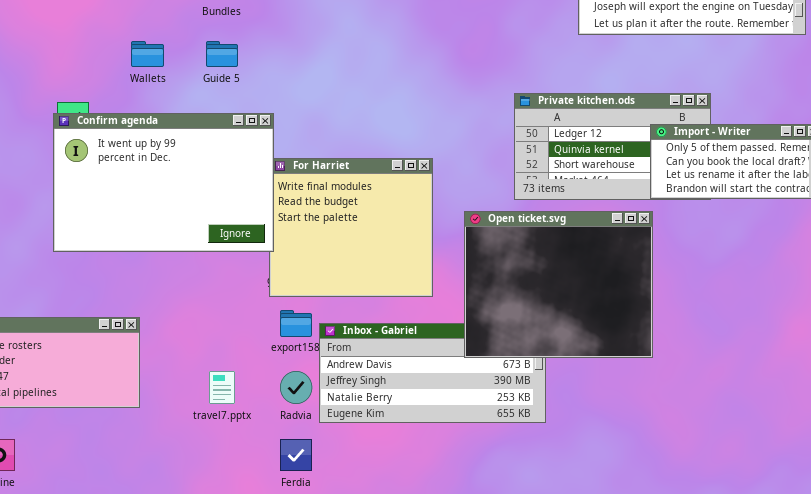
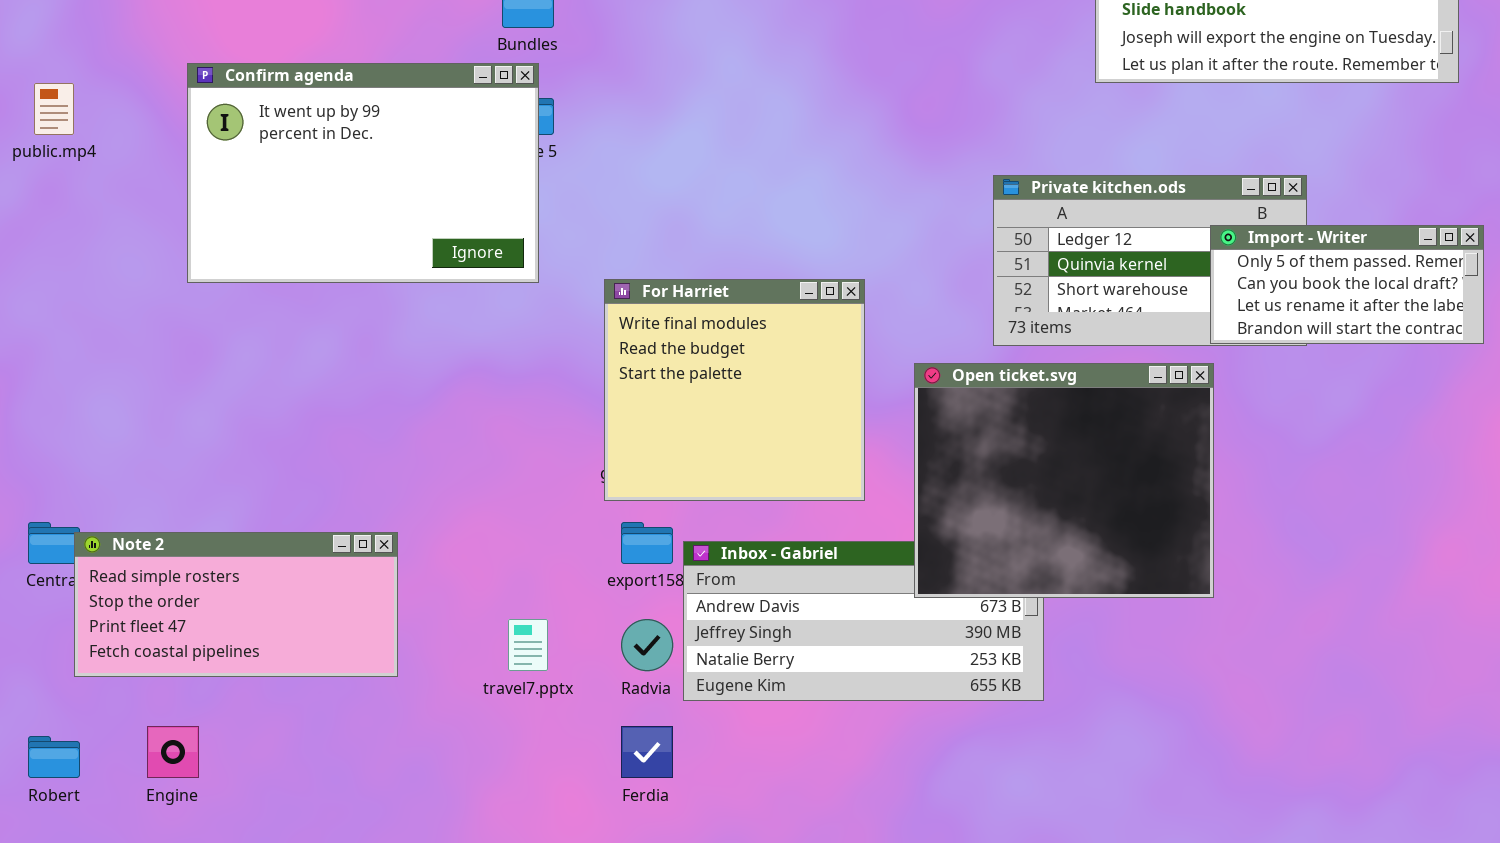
Confirm agenda: [53,113,274,252] -> [187,63,539,283], moved

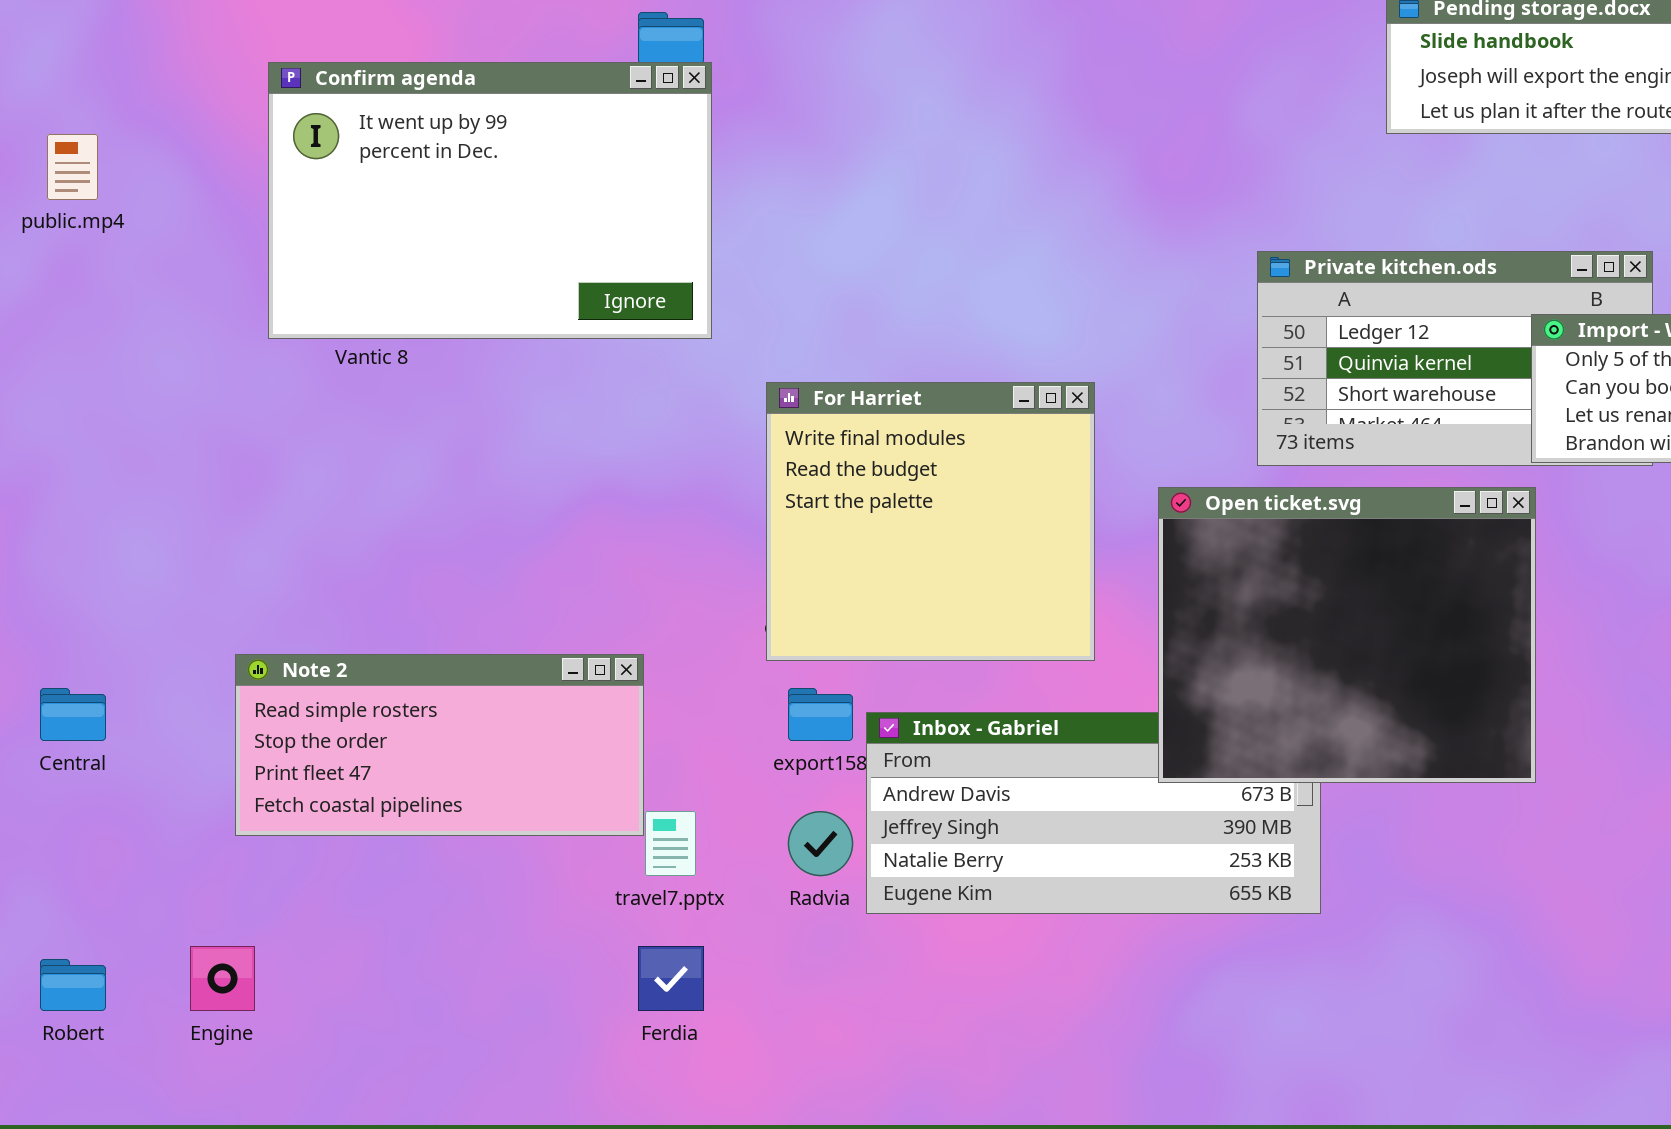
Confirm agenda: [187,63,539,283] -> [268,62,712,339], moved
Note 2: [74,532,398,677] -> [235,654,644,836], moved
Ferdia: [621,726,673,778] -> [638,946,704,1011], moved

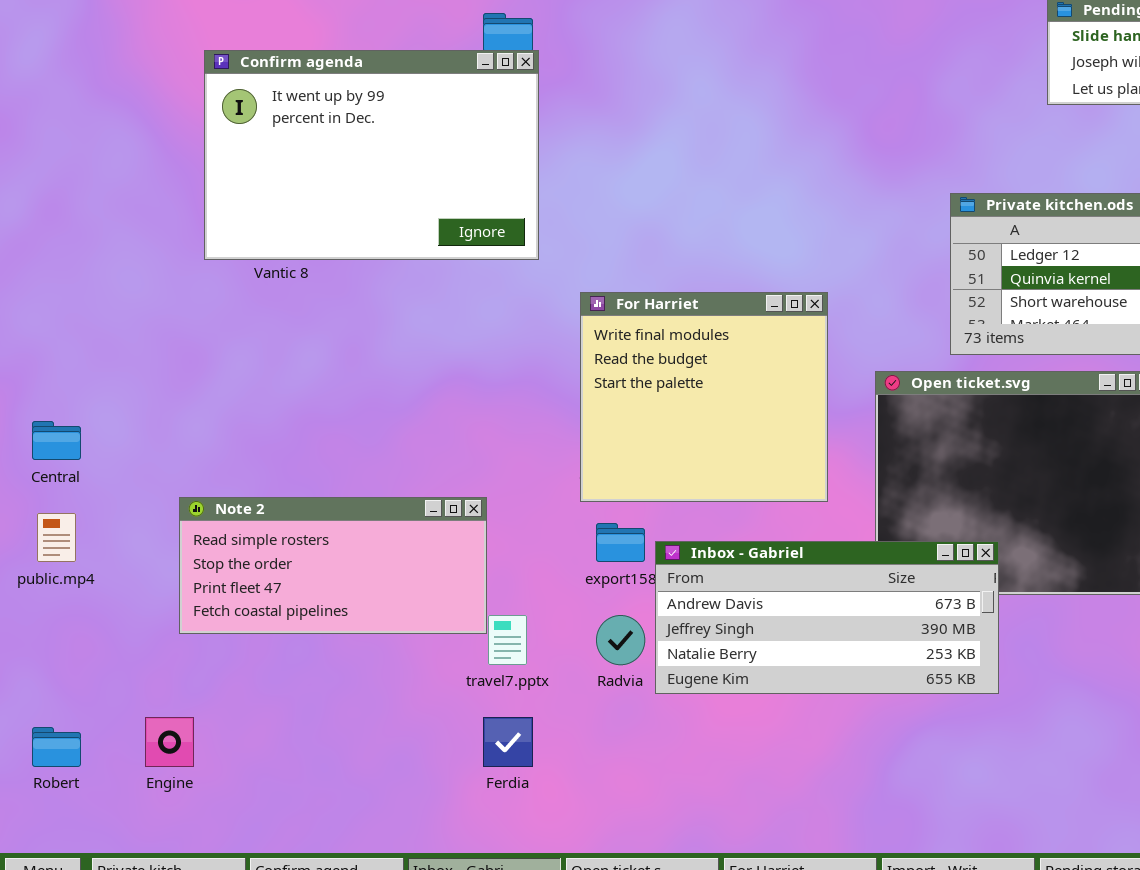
public.mp4: [47,134,98,200] -> [37,513,76,562], moved
Central: [40,688,106,741] -> [32,421,81,460], moved
Inbox - Gabriel: [866,712,1321,914] -> [655,541,999,694], raised

